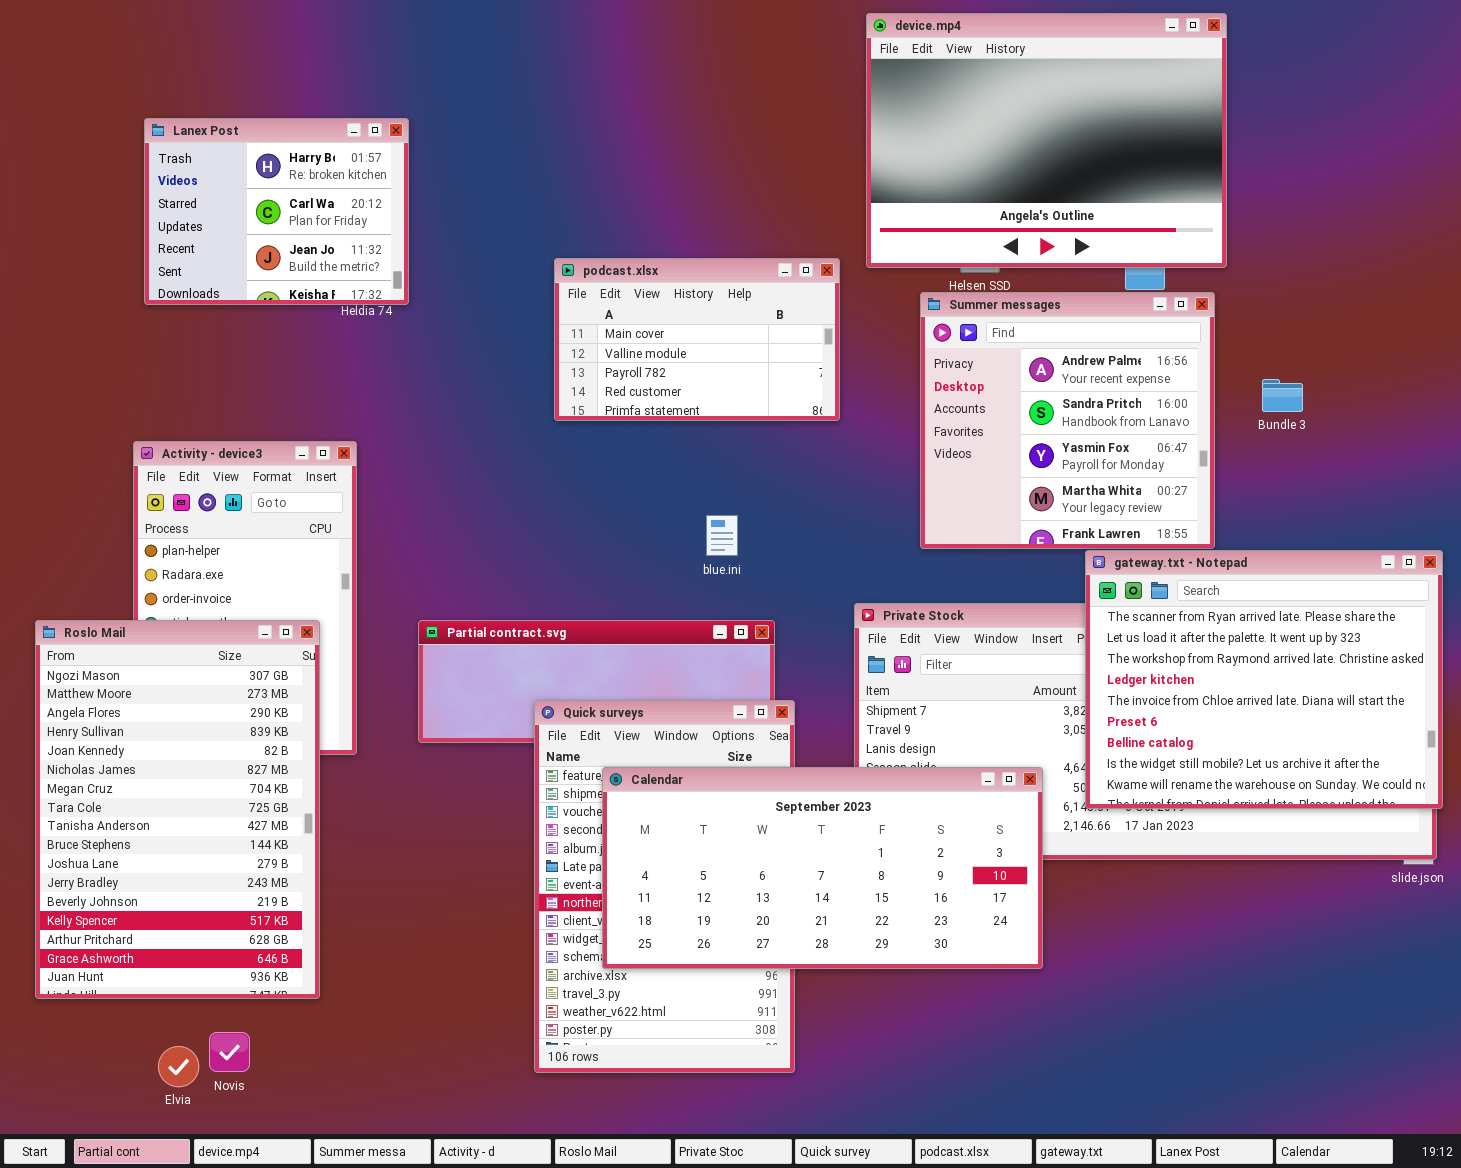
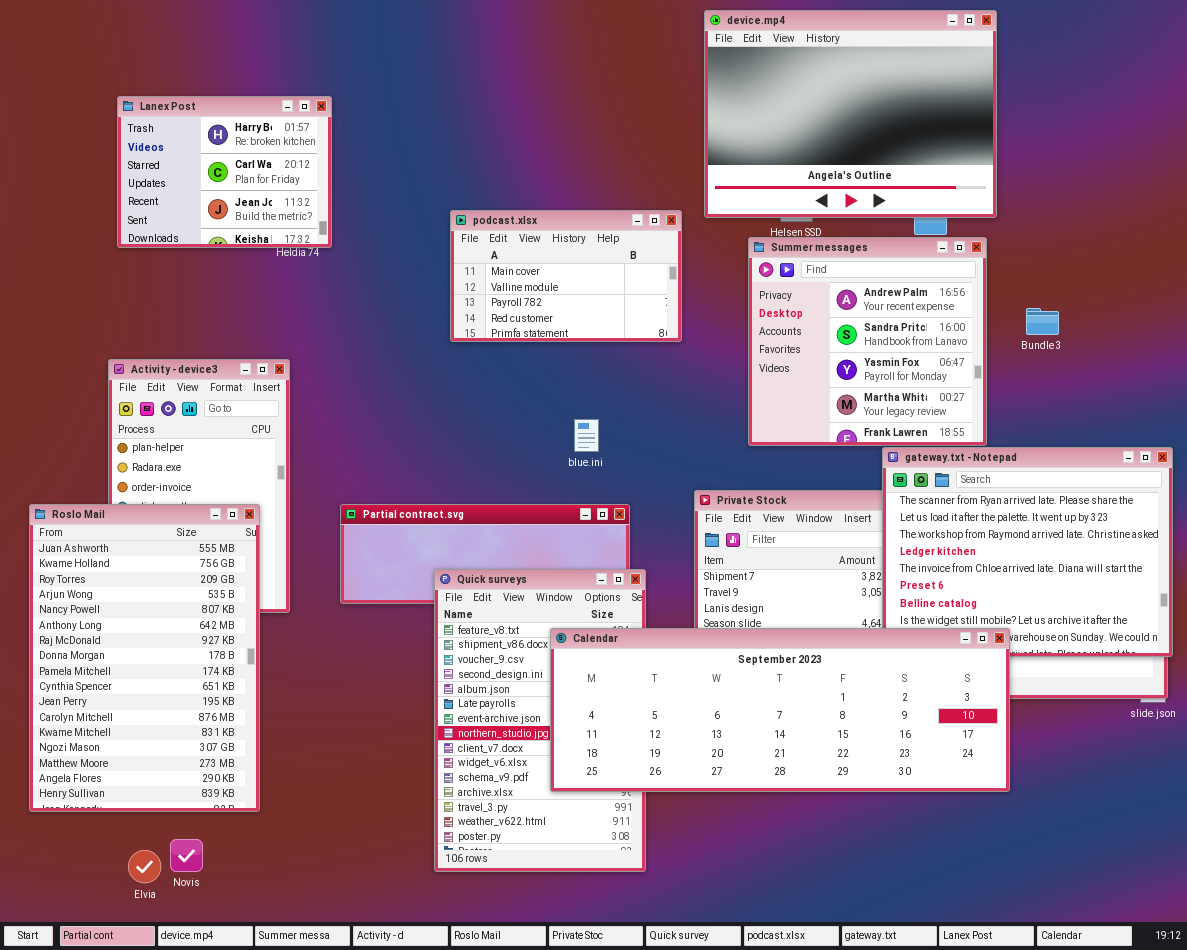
Roslo Mail: [35,620,320,999] -> [29,504,260,812], scrolled up 13 rows
Calendar: [602,767,1043,969] -> [550,628,1010,792], moved, resized

